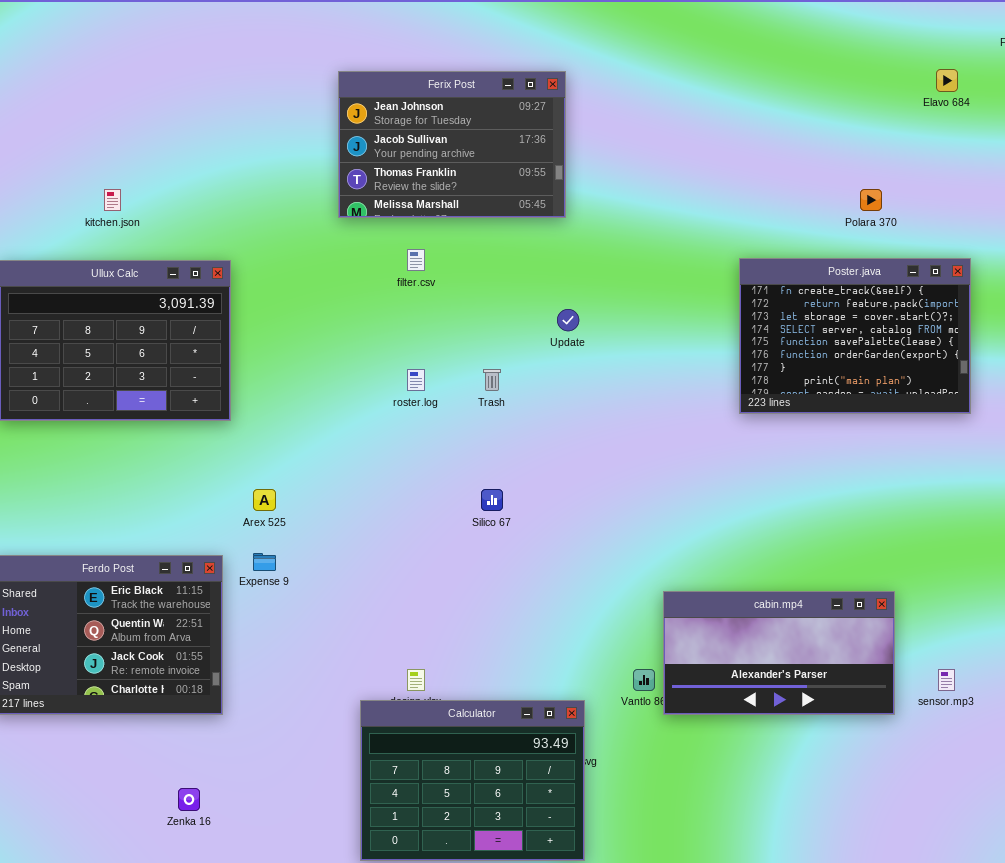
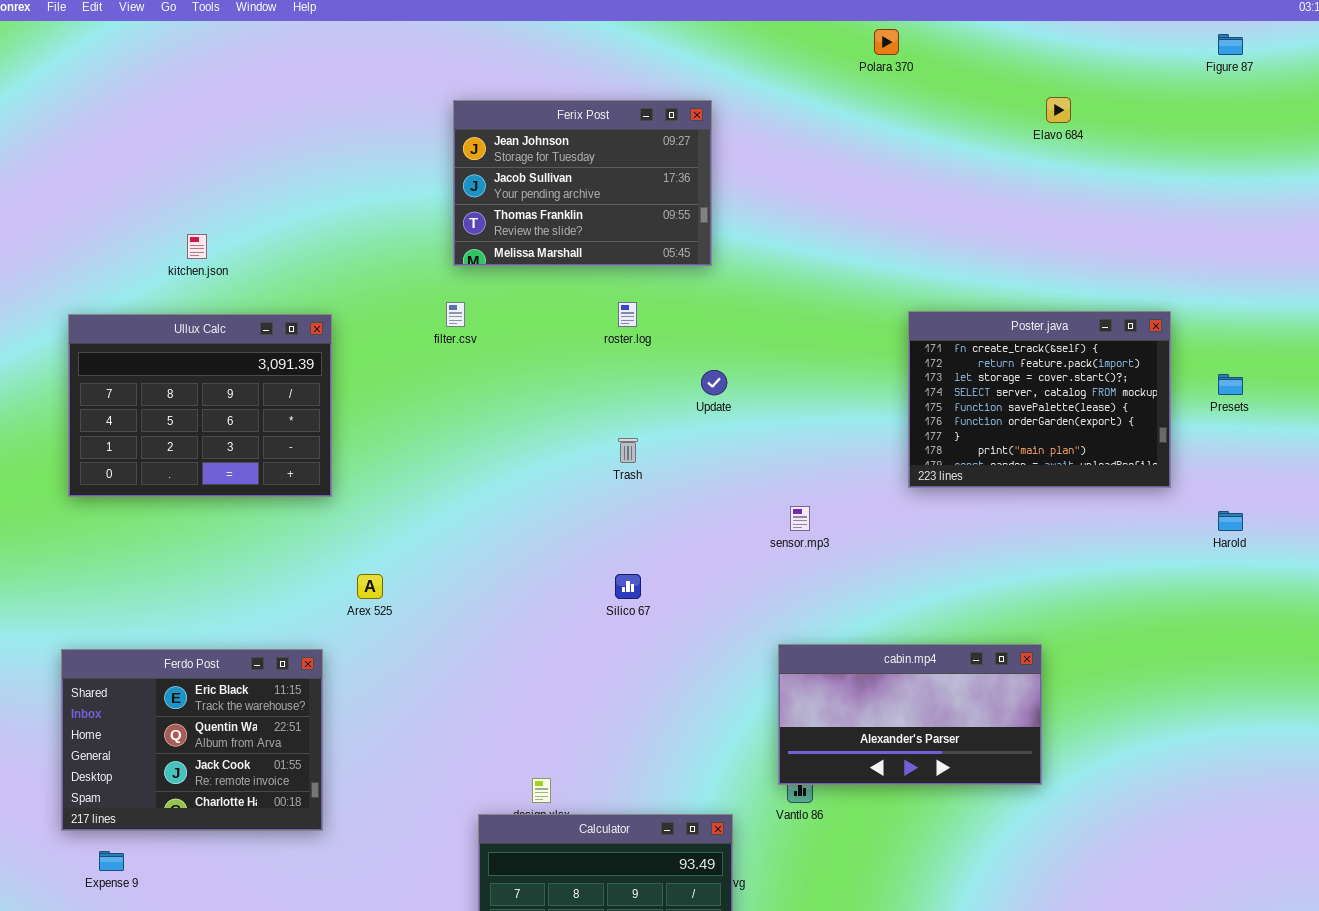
Elavo 684: [936,69,958,92] -> [1046,97,1071,123], moved
Polara 370: [860,189,882,211] -> [874,29,899,55], moved
filter.csv: [407,249,425,271] -> [446,302,465,327], moved
roster.log: [407,369,425,391] -> [618,302,637,327], moved
Expense 9: [253,553,276,571] -> [99,851,124,871], moved
cabin.mp4: [663,591,895,715] -> [778,644,1042,785], moved
sensor.mp3: [938,669,955,691] -> [790,506,810,531], moved

